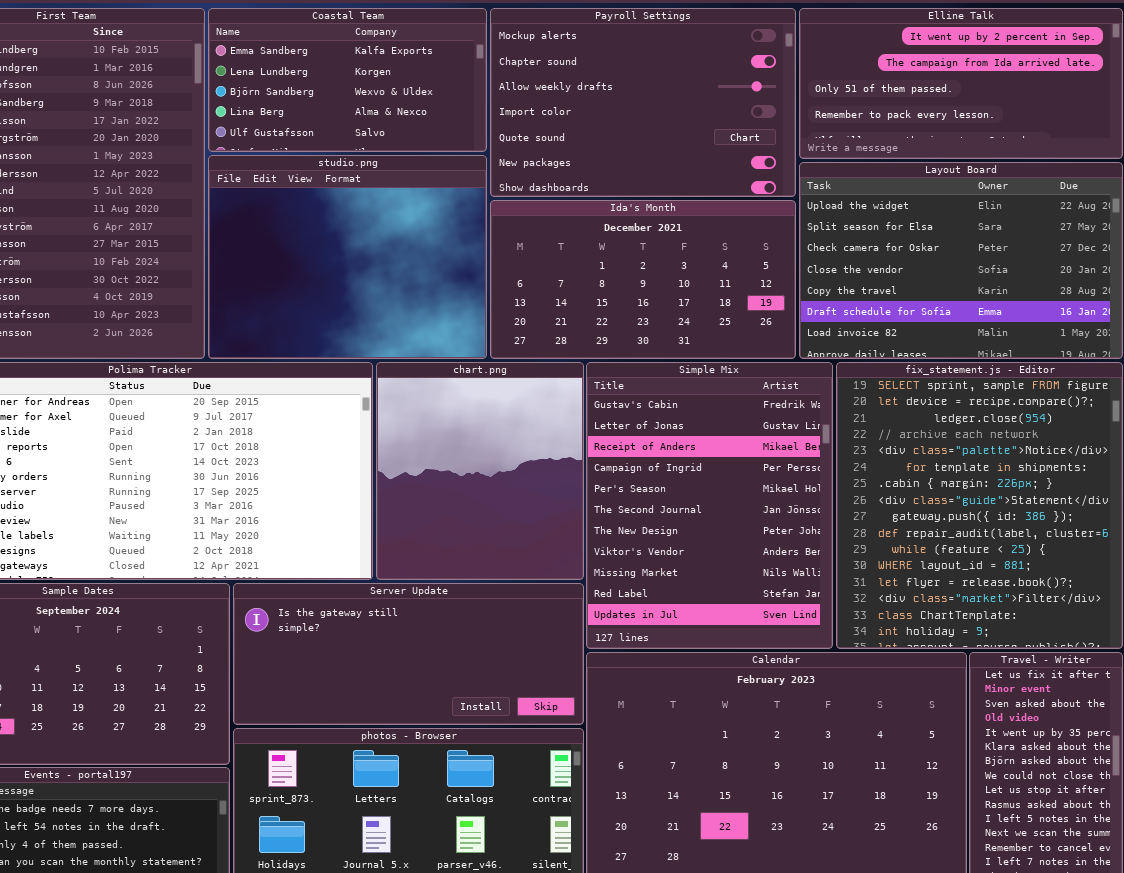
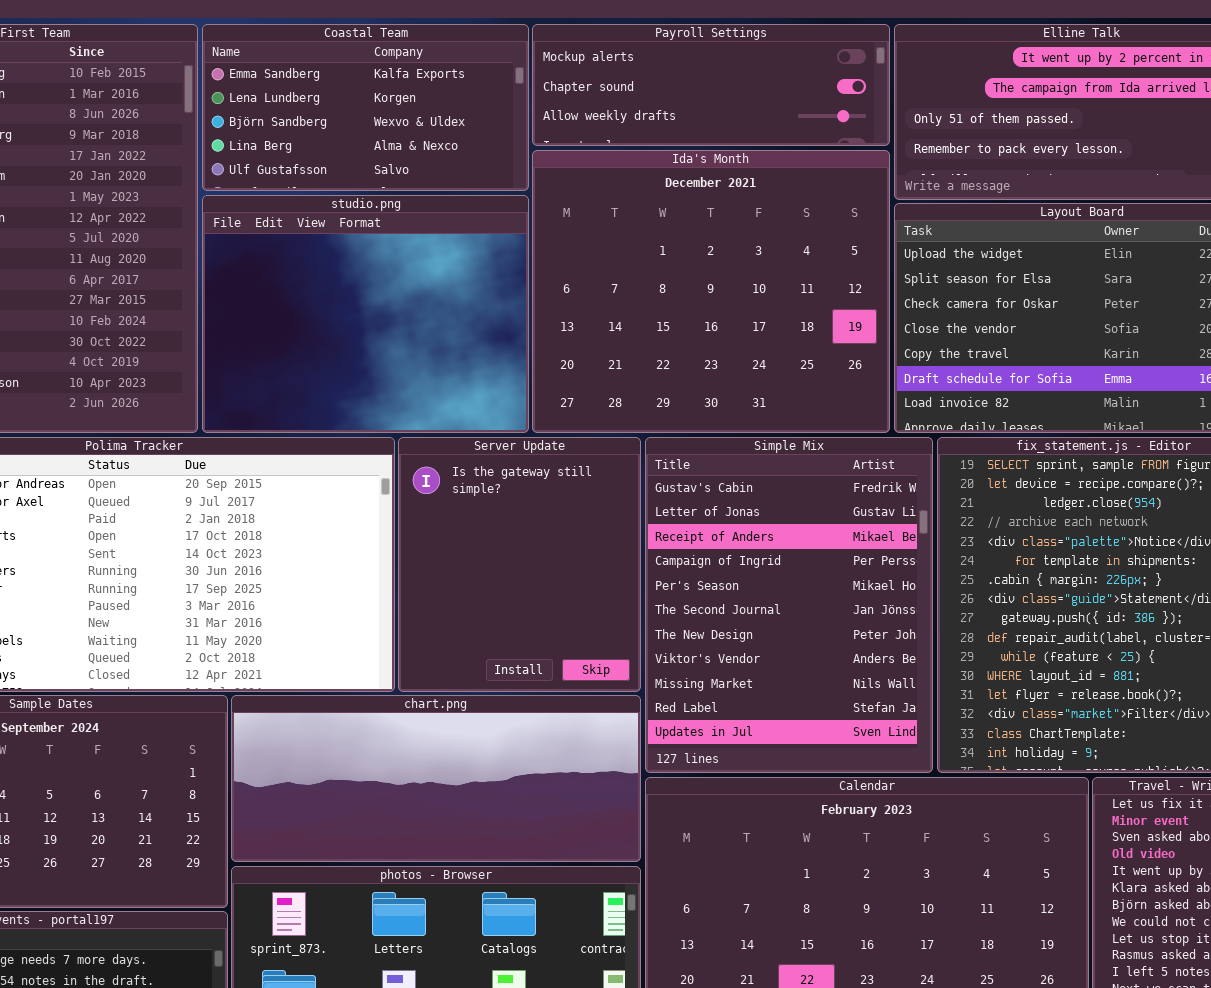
Payroll Settings: [490,8,796,197] -> [532,24,890,146], resized
Ida's Month: [490,200,796,359] -> [532,150,890,433], resized
chart.png: [376,362,584,580] -> [231,695,641,862], moved, resized
Server Update: [233,583,584,725] -> [398,437,641,692], moved, resized

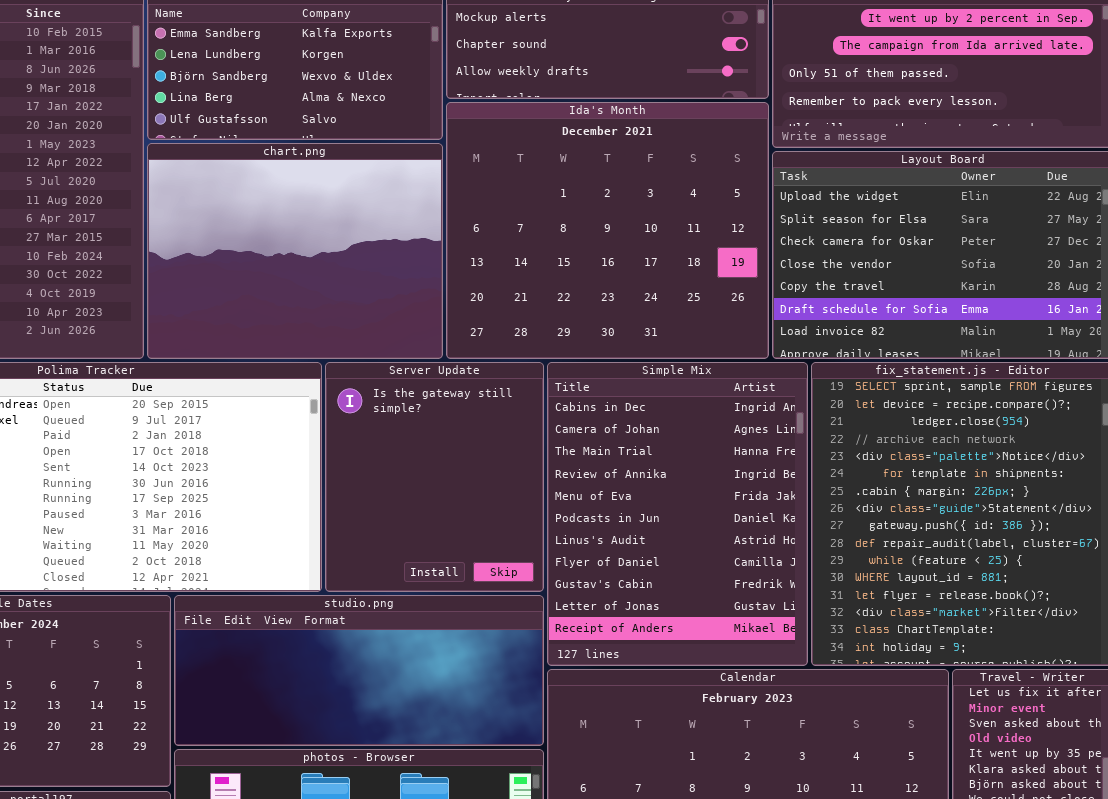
studio.png: [202,195,529,433] -> [174,595,544,746], moved, resized
Simple Mix: [645,437,933,773] -> [547,362,808,666], scrolled up 8 rows
chart.png: [231,695,641,862] -> [147,143,443,359], moved, resized

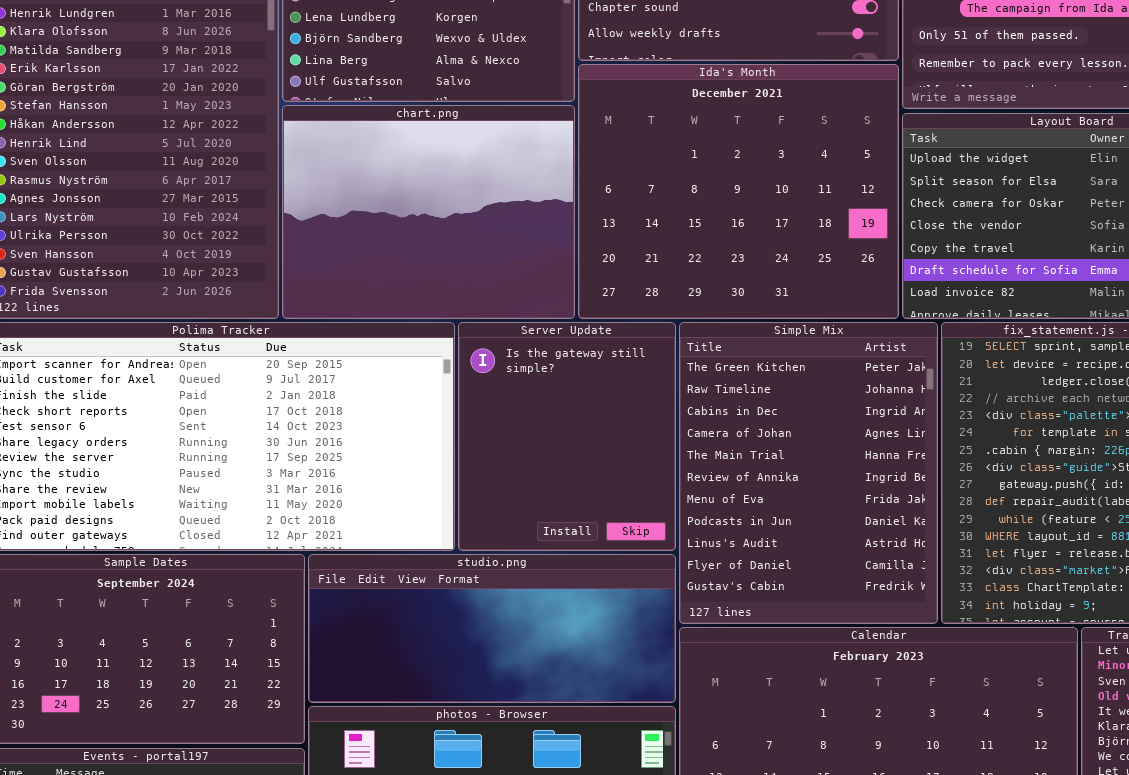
Simple Mix: [547,362,808,666] -> [679,322,938,624], scrolled up 2 rows

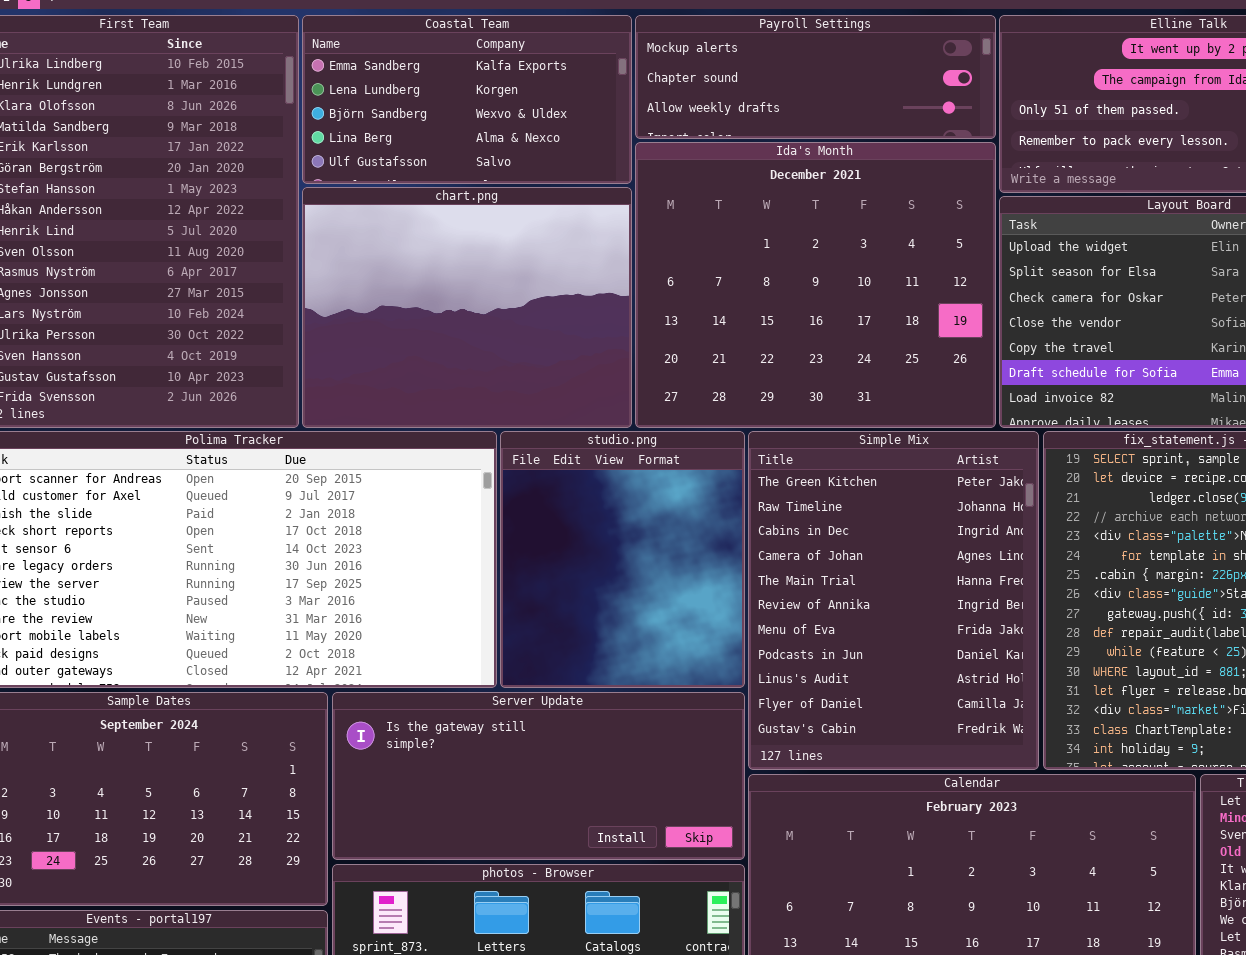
Server Update: [458,322,676,551] -> [332,692,745,860], moved, resized
studio.png: [308,554,676,703] -> [500,431,745,688], moved, resized

